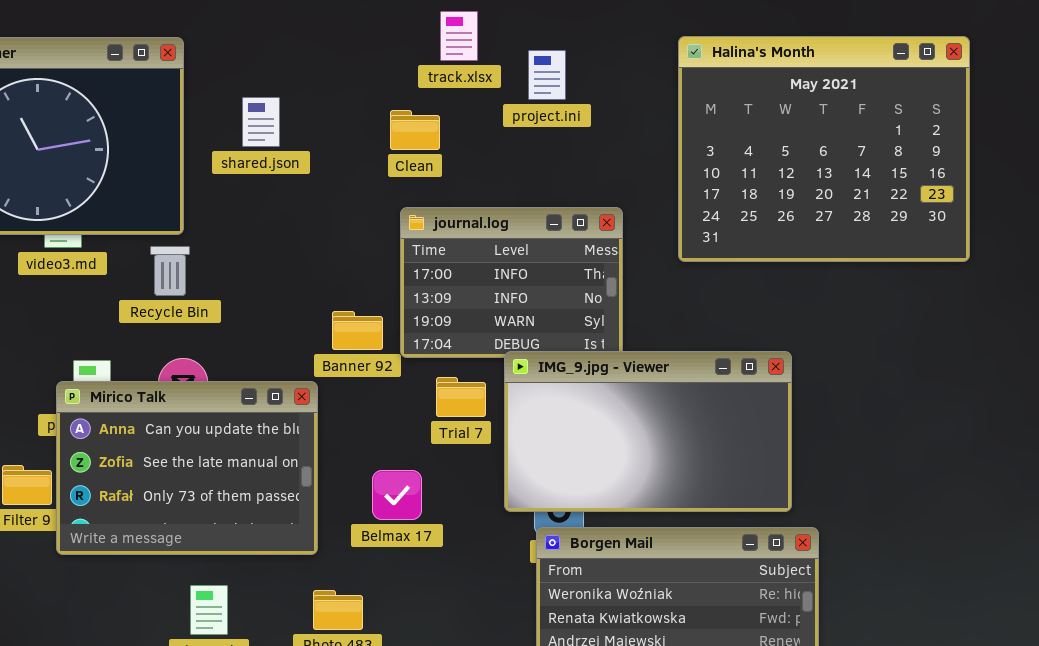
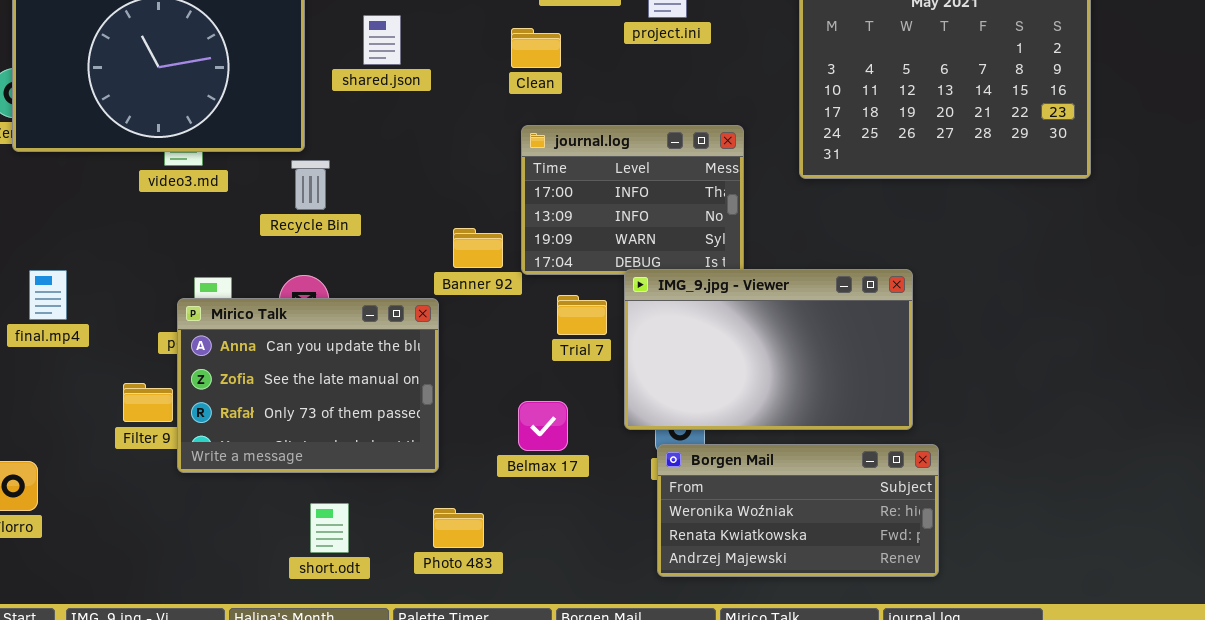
Recycle Bin: [150,246,190,296] -> [291,160,330,210], moved
Belmax 17: [372,470,422,520] -> [518,401,568,451], moved

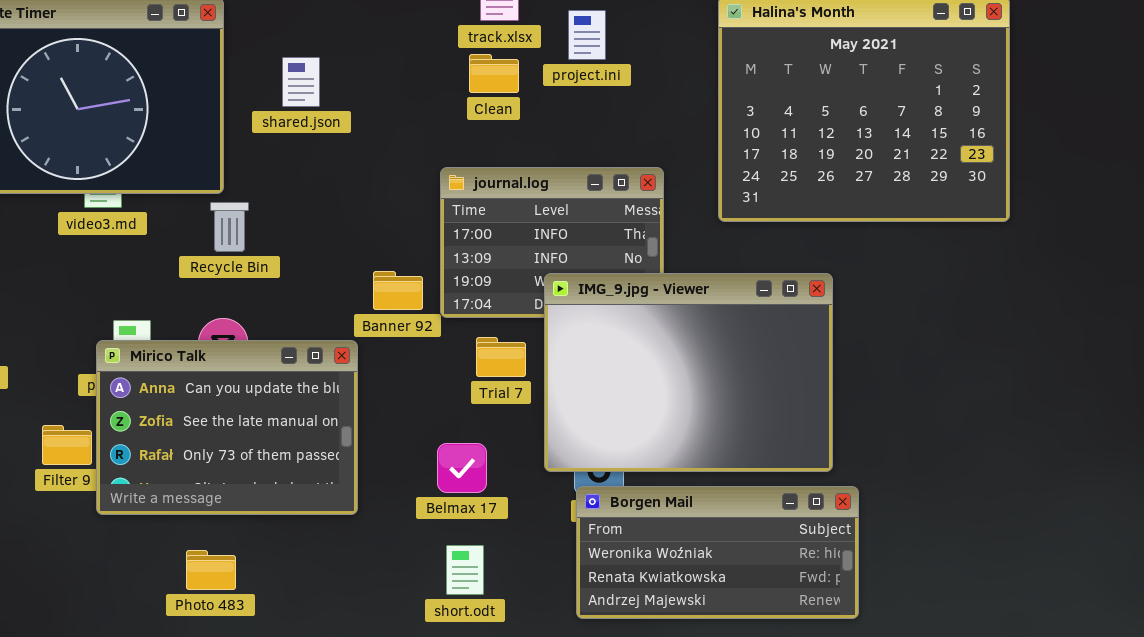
Clean: [511,28,561,68] -> [469,54,519,93], moved
IMG_9.jpg - Viewer: [624,269,913,430] -> [544,273,833,472], resized
short.odt: [310,503,349,553] -> [446,545,484,595], moved
Photo 483: [433,508,484,548] -> [186,550,236,590], moved

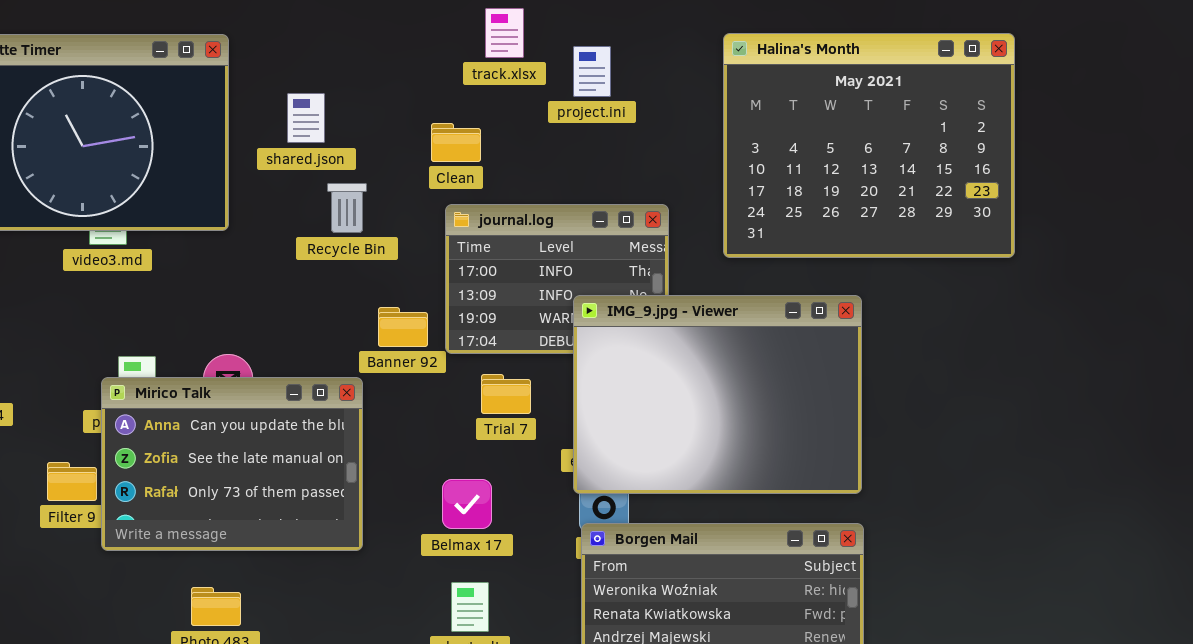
Clean: [469,54,519,93] -> [431,123,481,162], moved
Recycle Bin: [210,202,249,252] -> [327,183,367,233], moved
IMG_9.jpg - Viewer: [544,273,833,472] -> [573,295,862,494], moved

